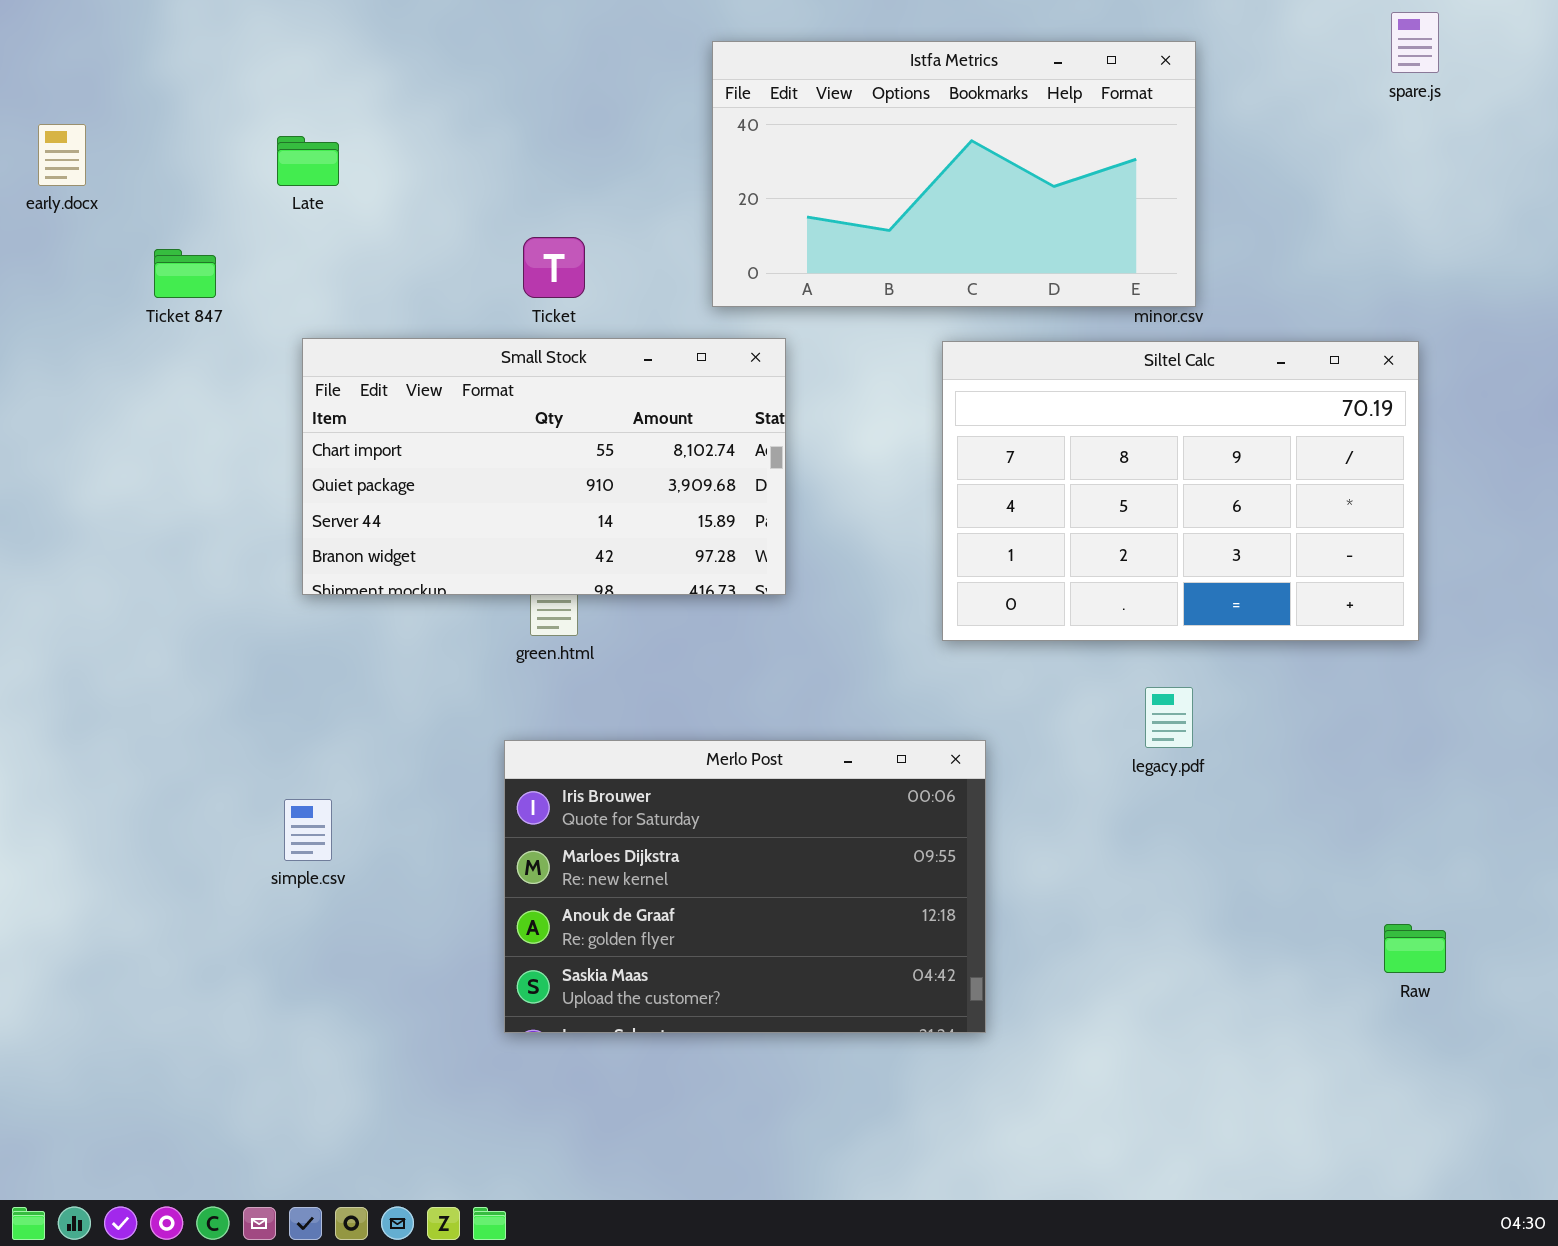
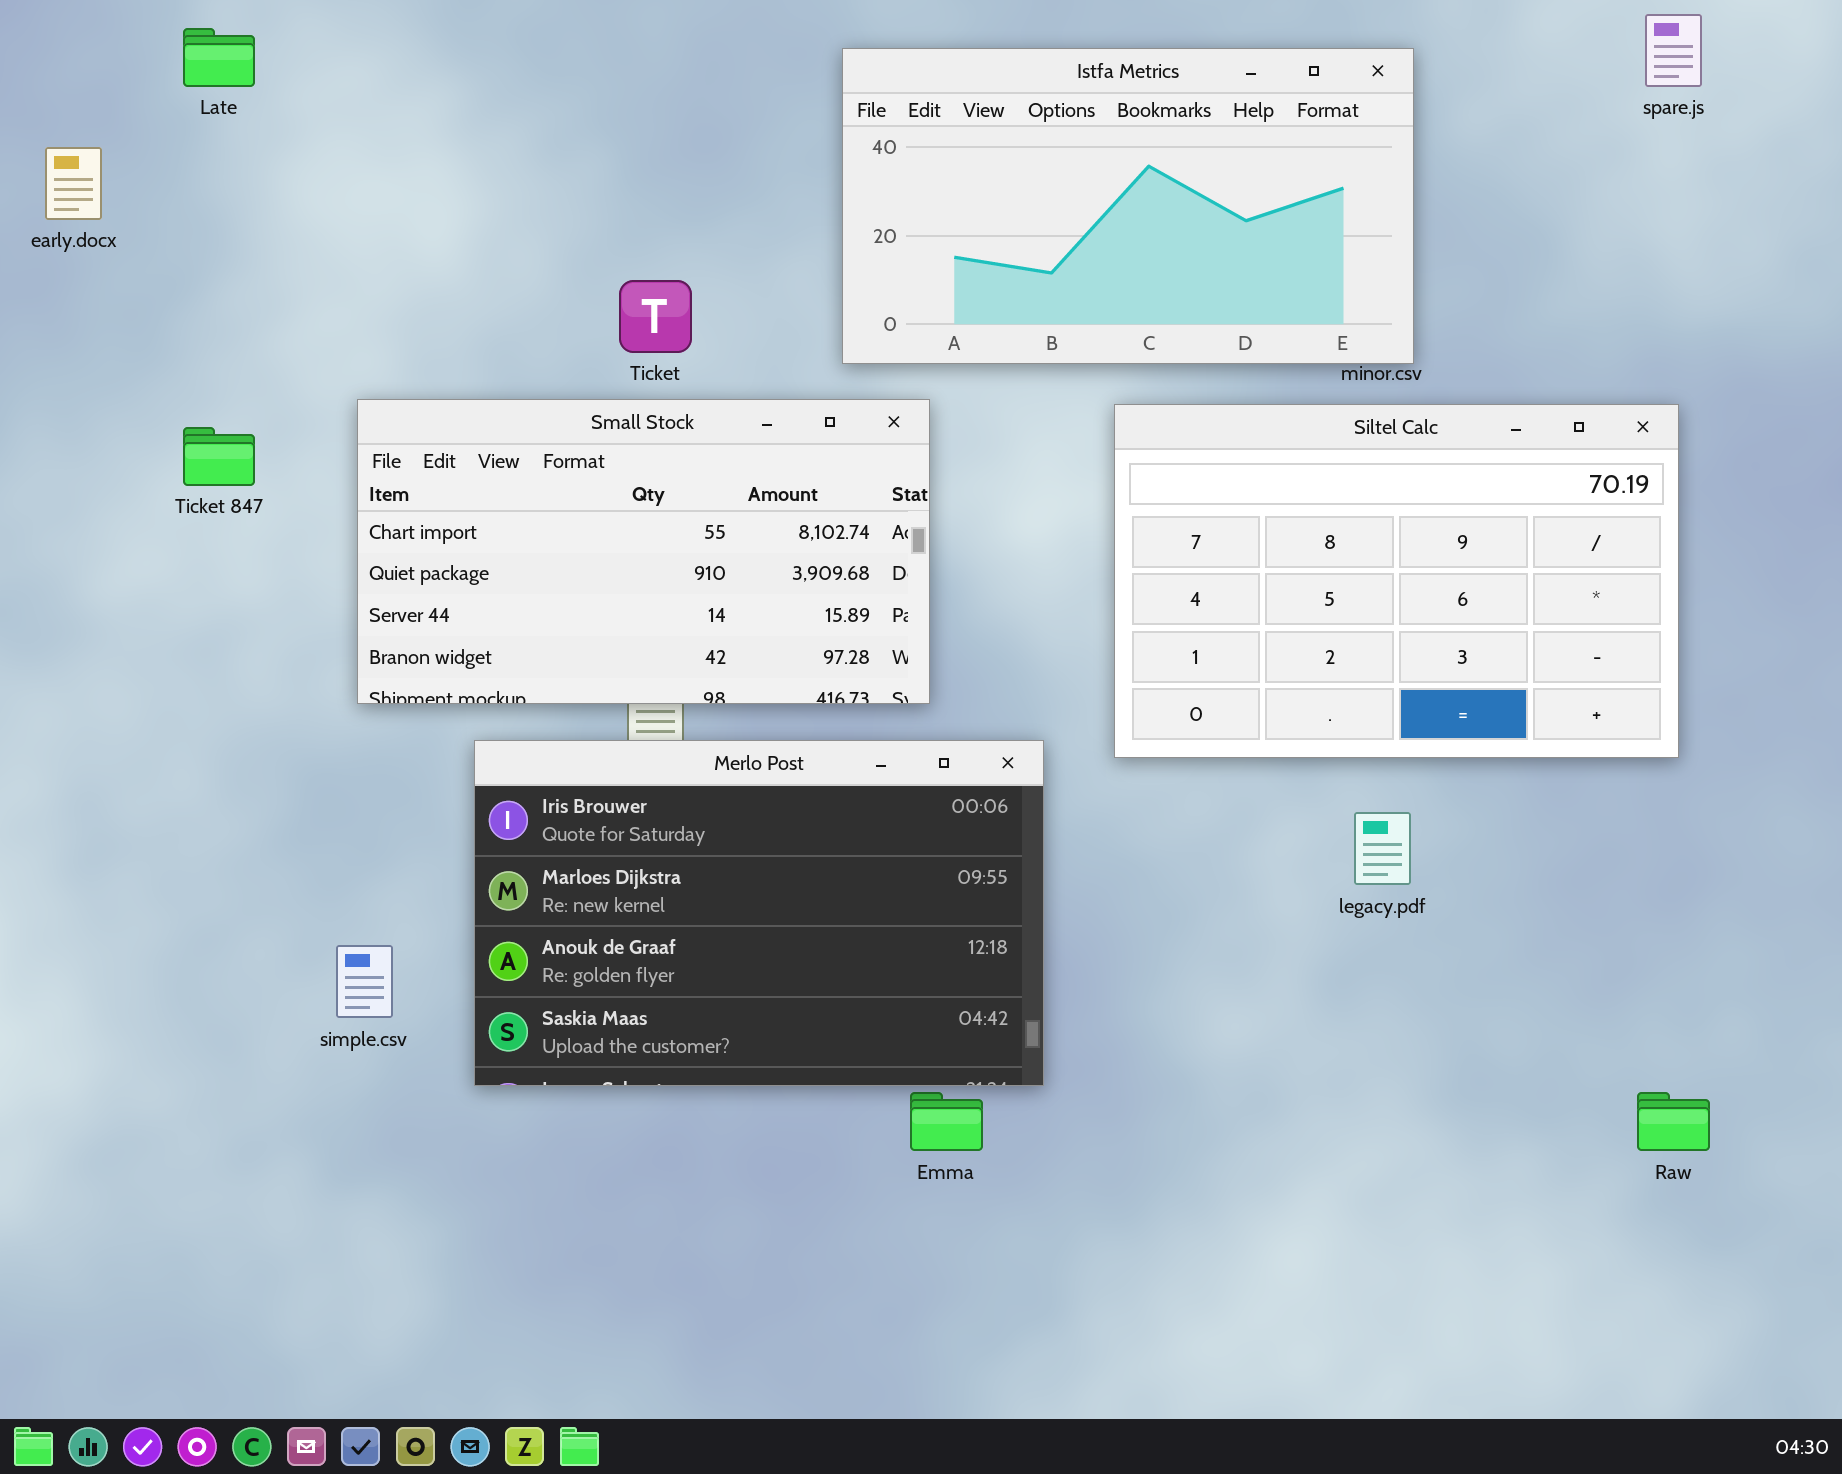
Late: [277,136,339,186] -> [183,28,255,87], moved
Ticket 847: [154,249,216,298] -> [183,427,255,486], moved
Merlo Post: [504,740,986,1033] -> [474,740,1044,1086], moved

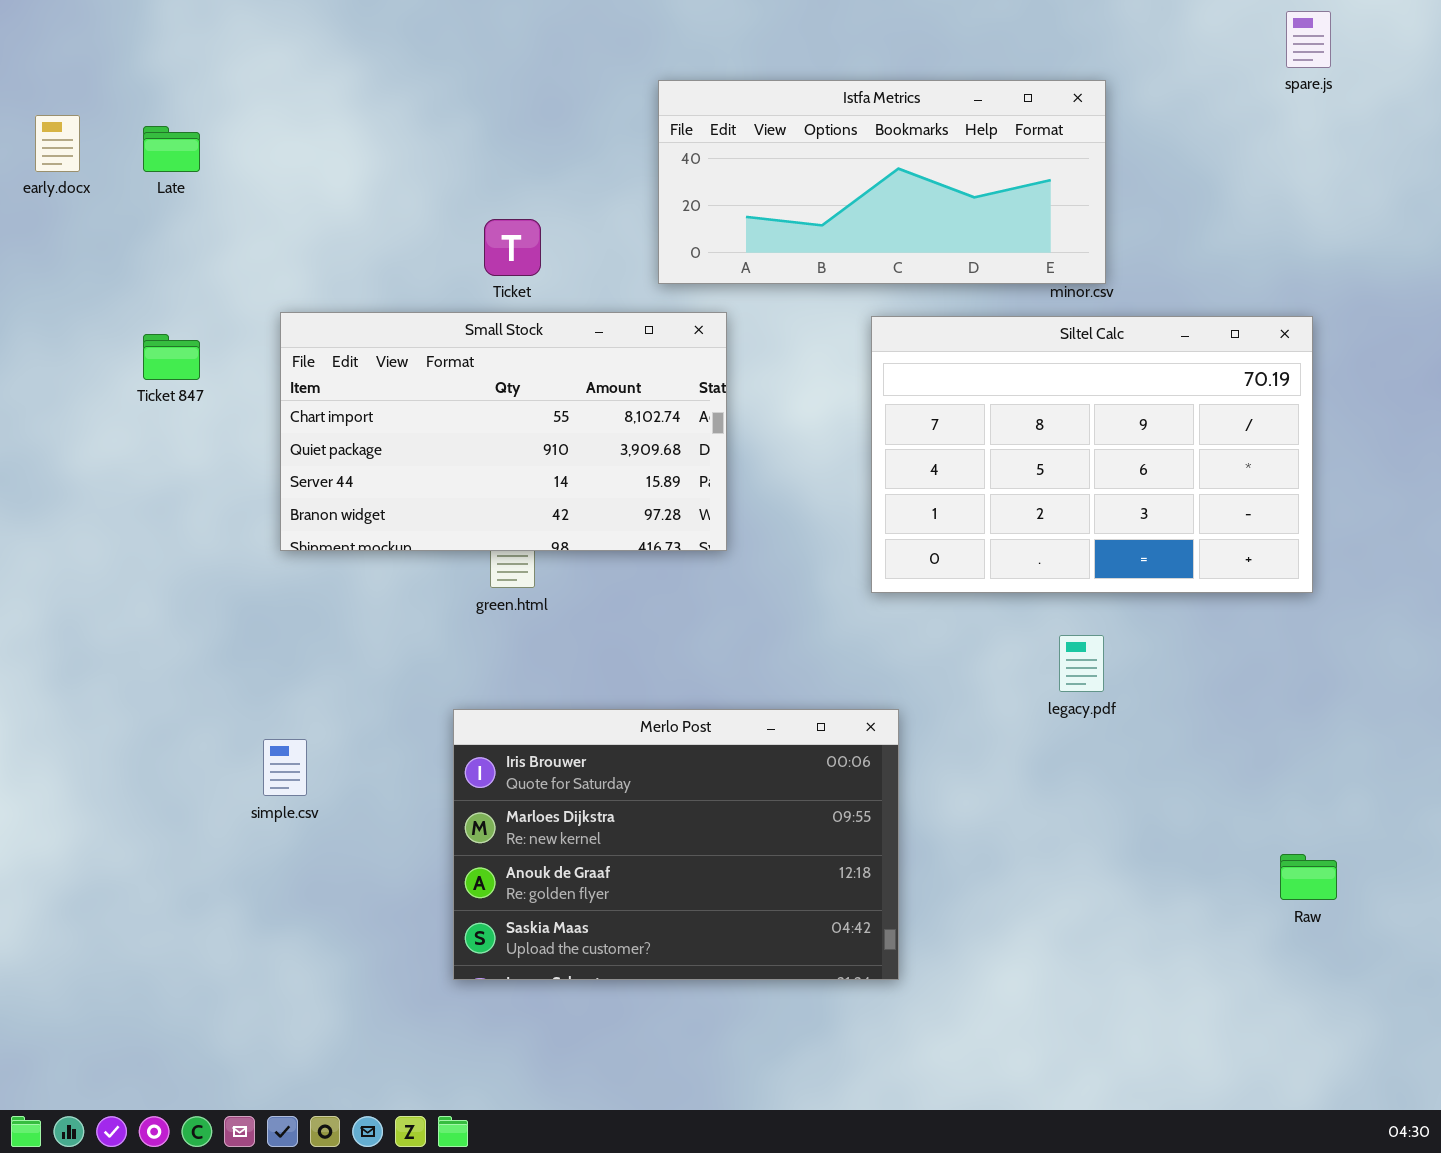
Late: [183,28,255,87] -> [143,126,200,172], moved
Istfa Metrics: [842,48,1414,364] -> [658,80,1106,284], resized
Merlo Post: [474,740,1044,1086] -> [453,709,899,980], moved

